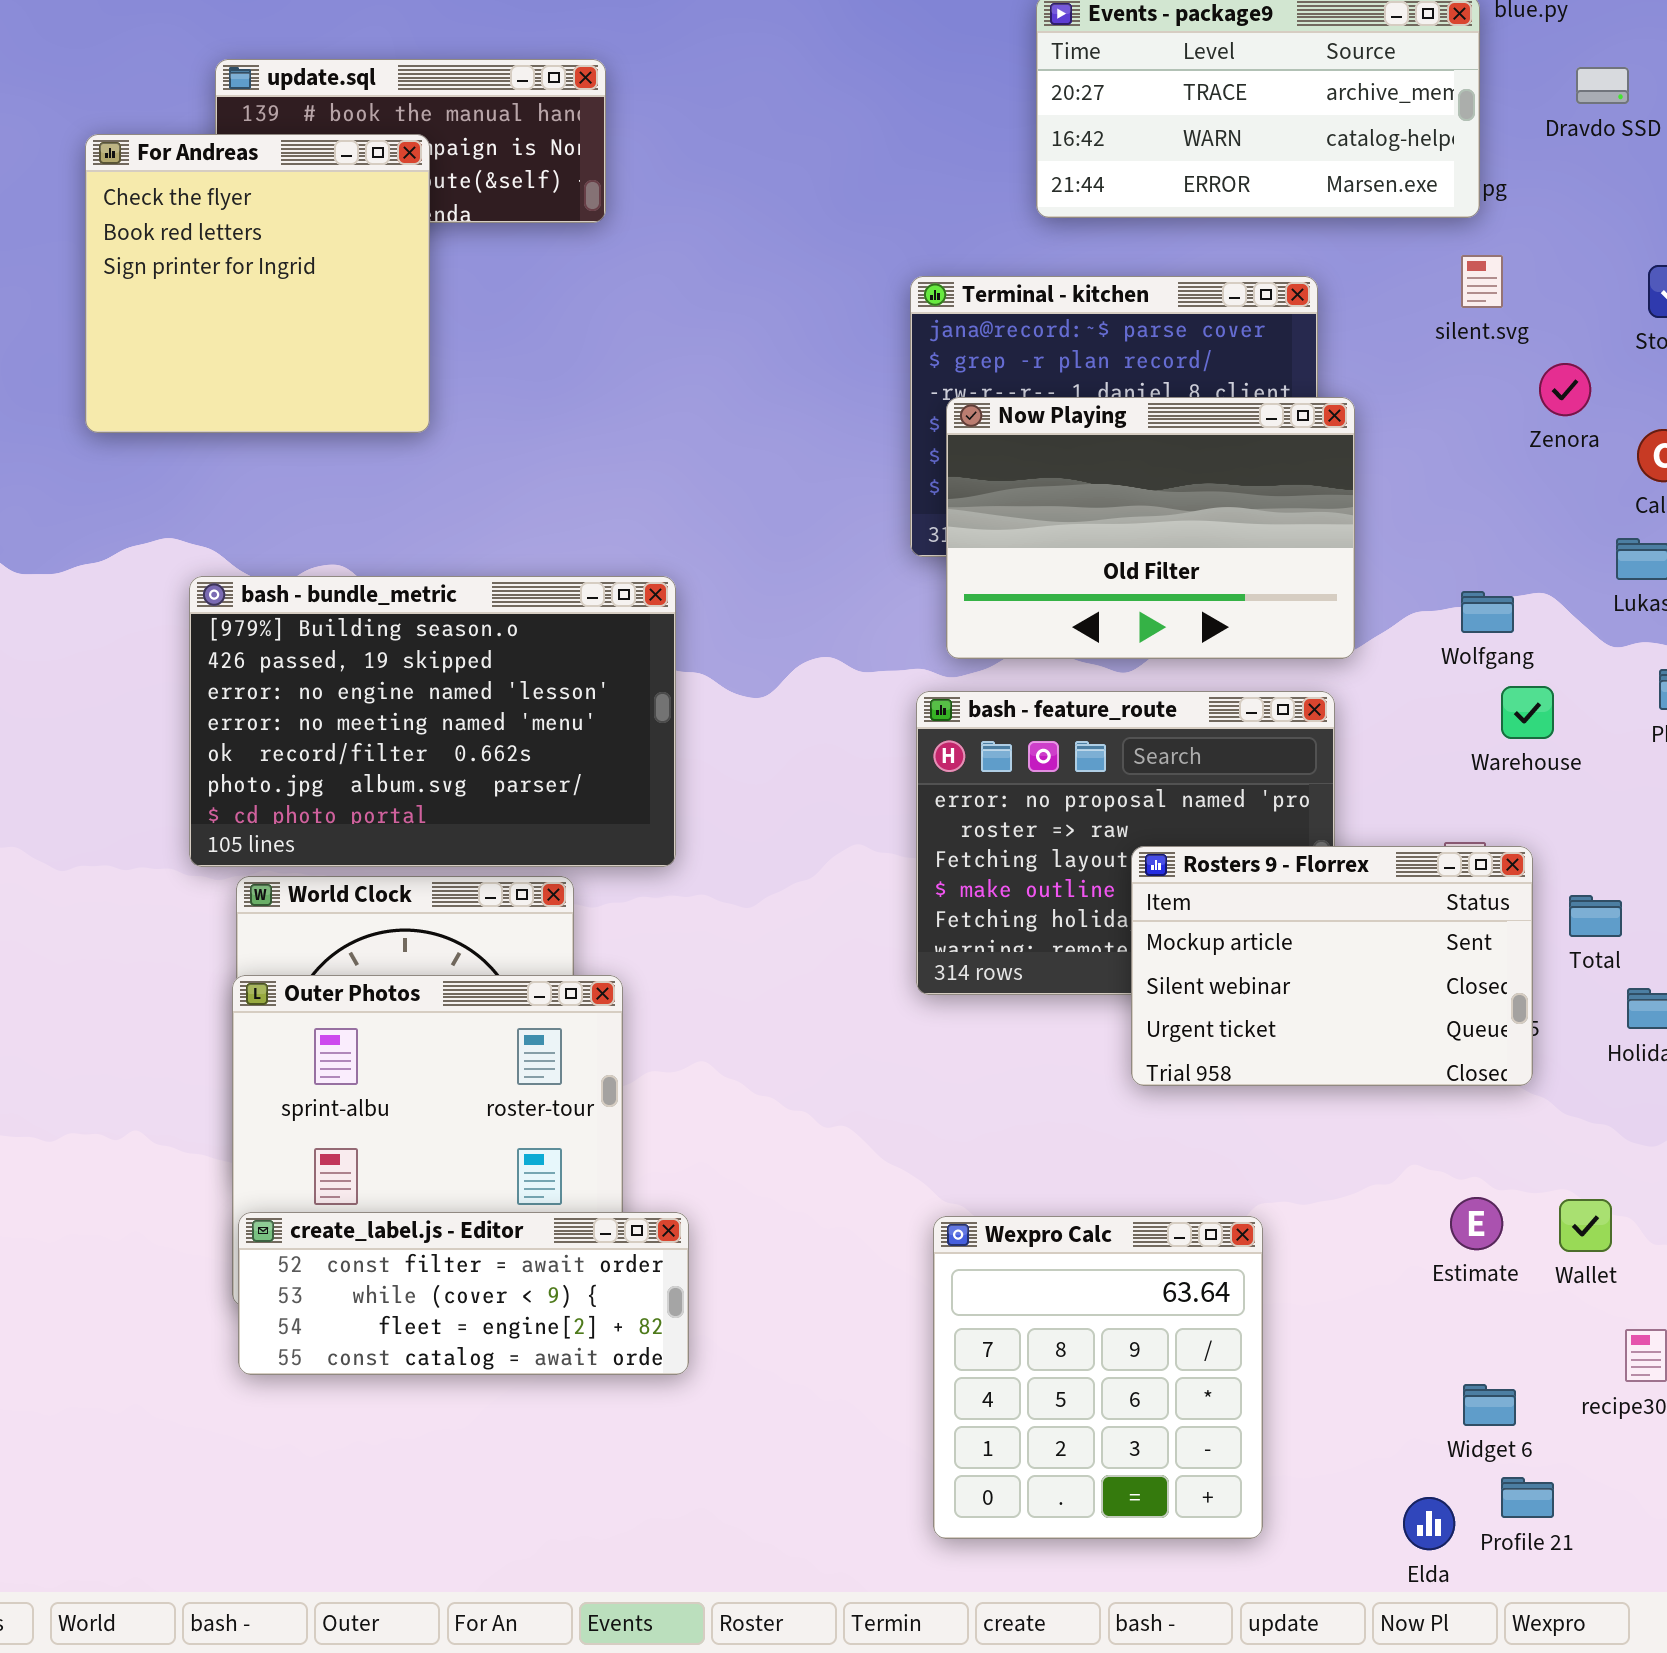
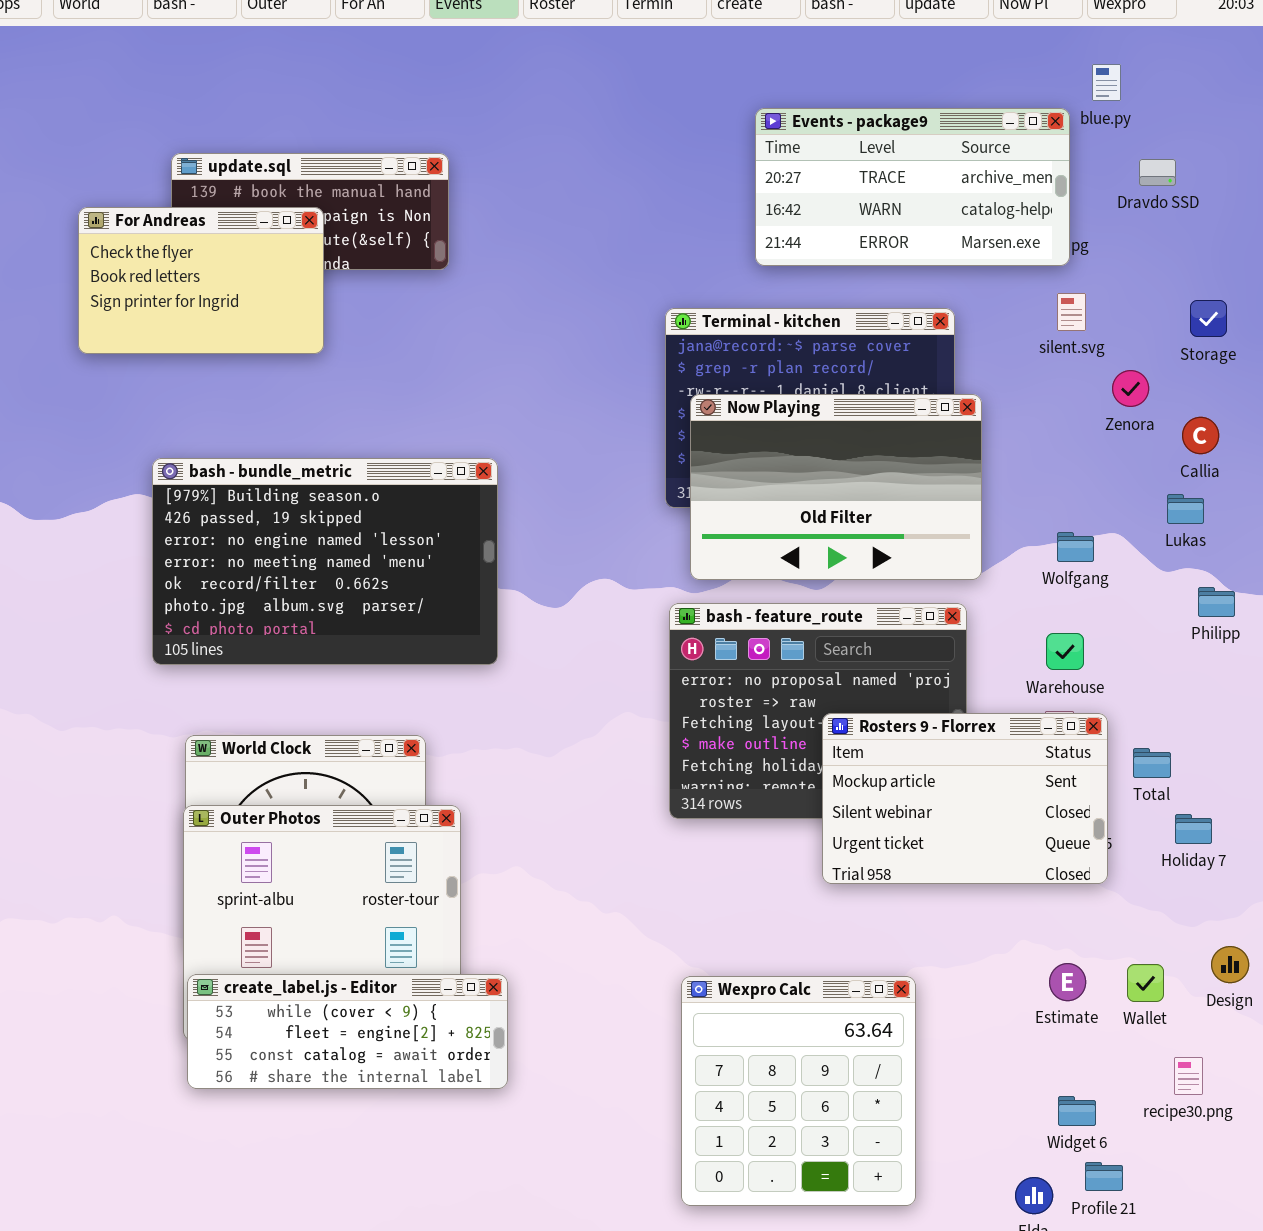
For Andreas: [85,134,430,433] -> [78,207,324,354], resized
bash - bundle_metric: [189,576,676,867] -> [152,458,498,665], moved
Warehouse: [1501,686,1554,739] -> [1046,633,1084,670], moved
create_label.js - Editor: [238,1212,689,1375] -> [187,974,508,1089], scrolled down 1 row

